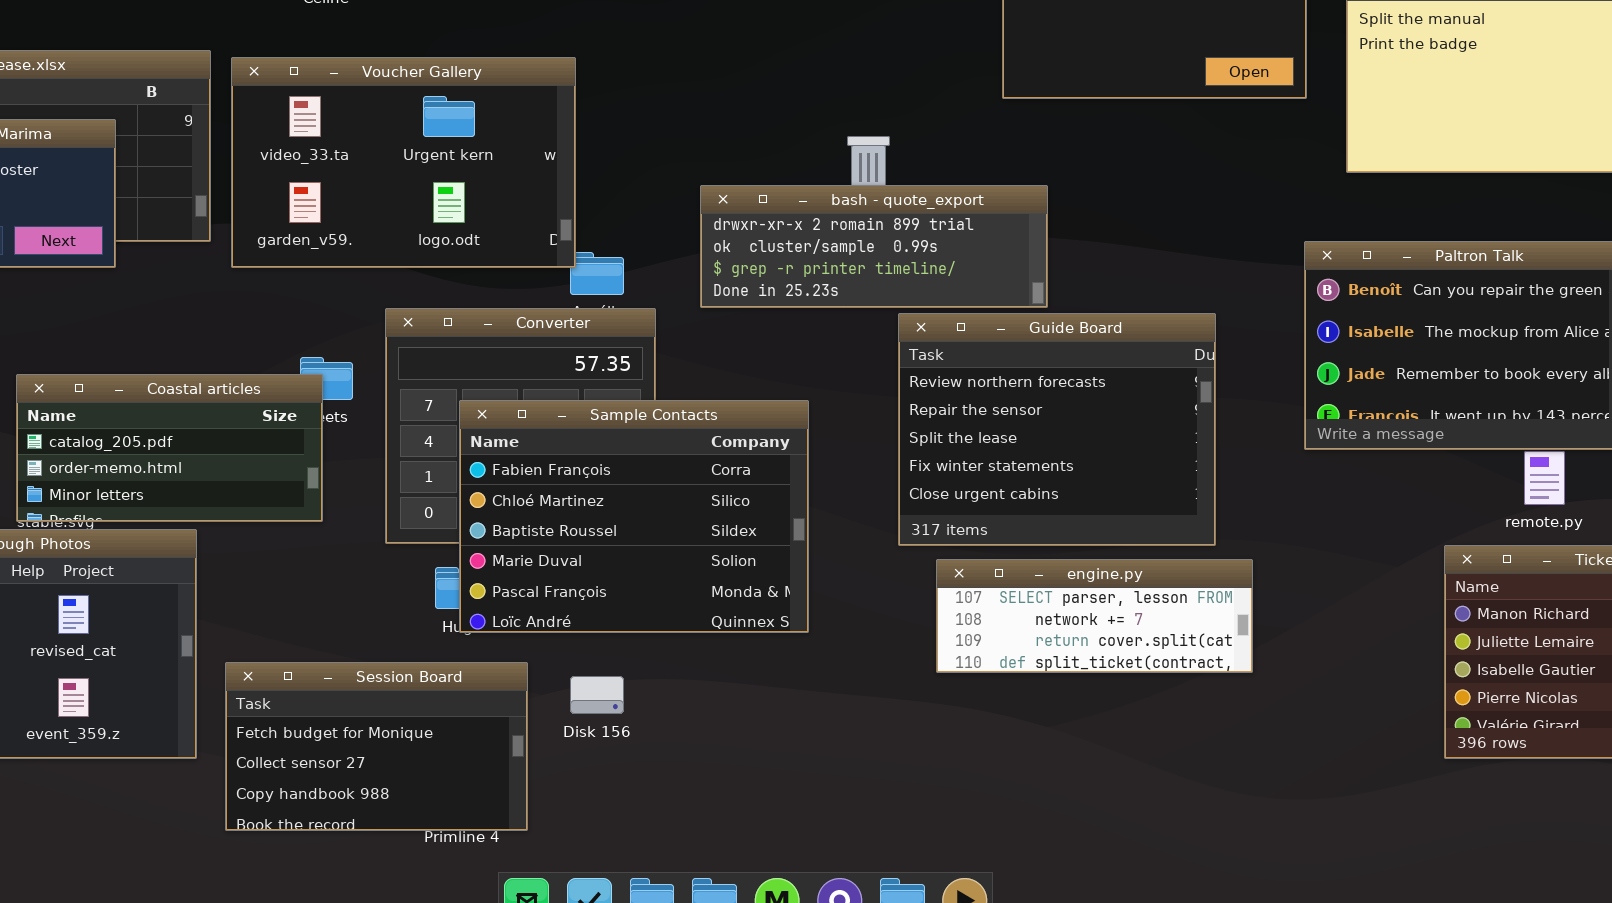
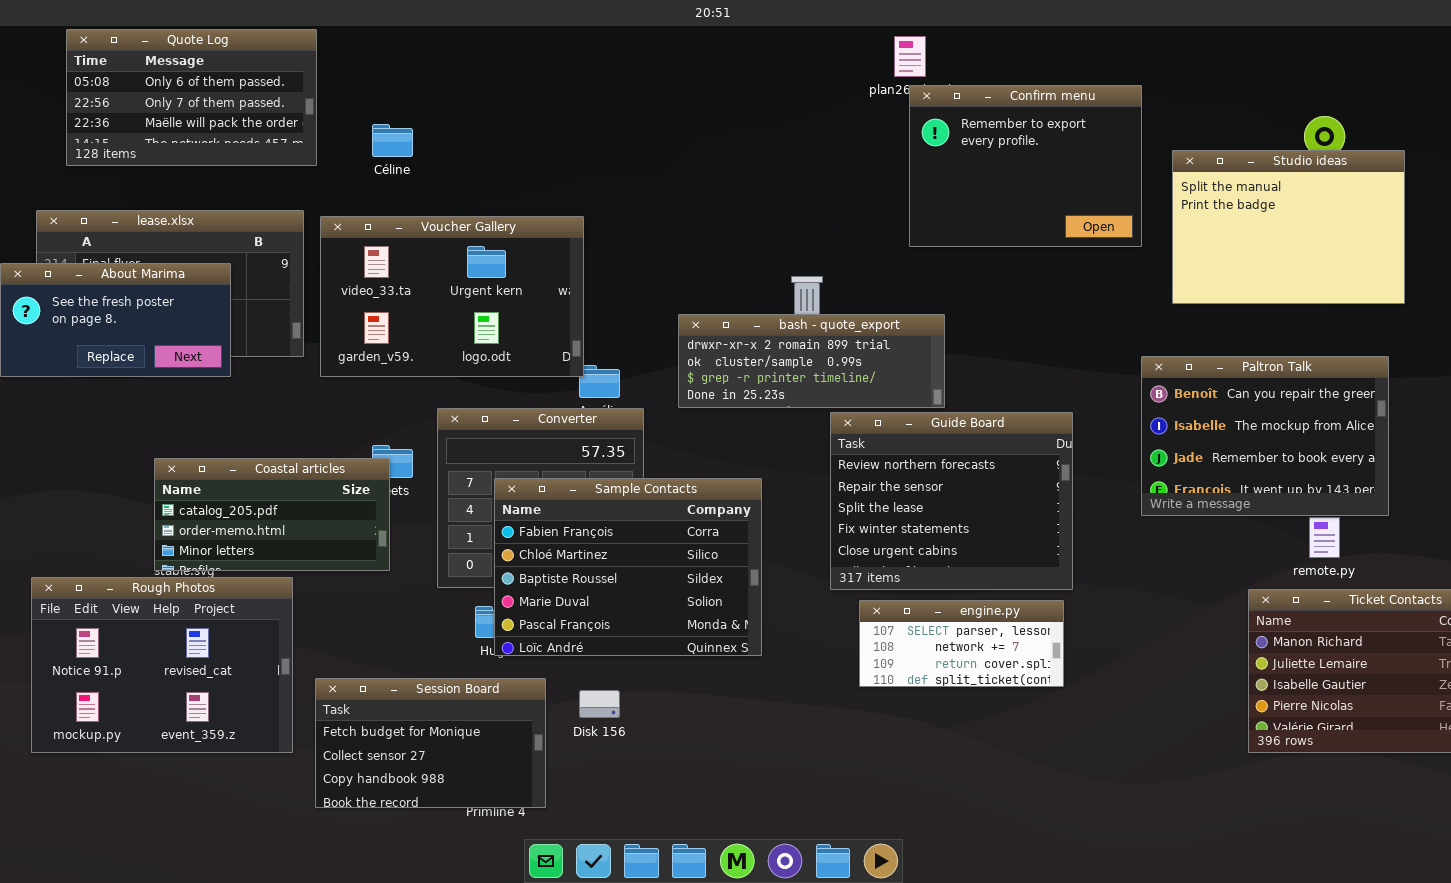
engine.py: [936,559,1253,673] -> [859,600,1064,687], resized

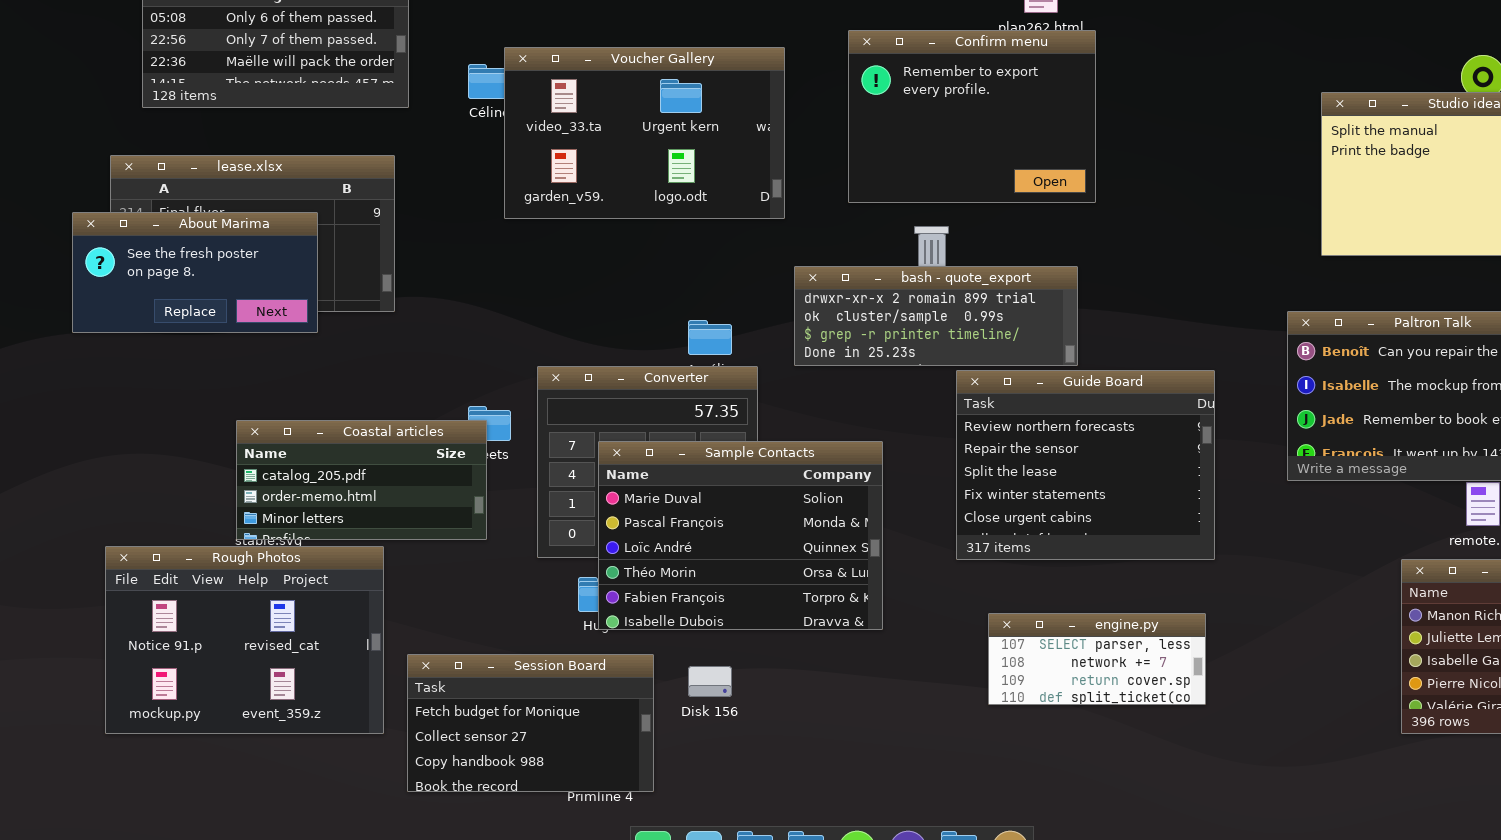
Confirm menu: [909,85,1142,247] -> [848,30,1096,203], moved
Voucher Gallery: [320,216,584,377] -> [504,47,785,219], moved
Sample Contacts: [494,478,762,656] -> [598,441,883,630], scrolled down 3 rows
engine.py: [859,600,1064,687] -> [988,613,1206,705], moved

